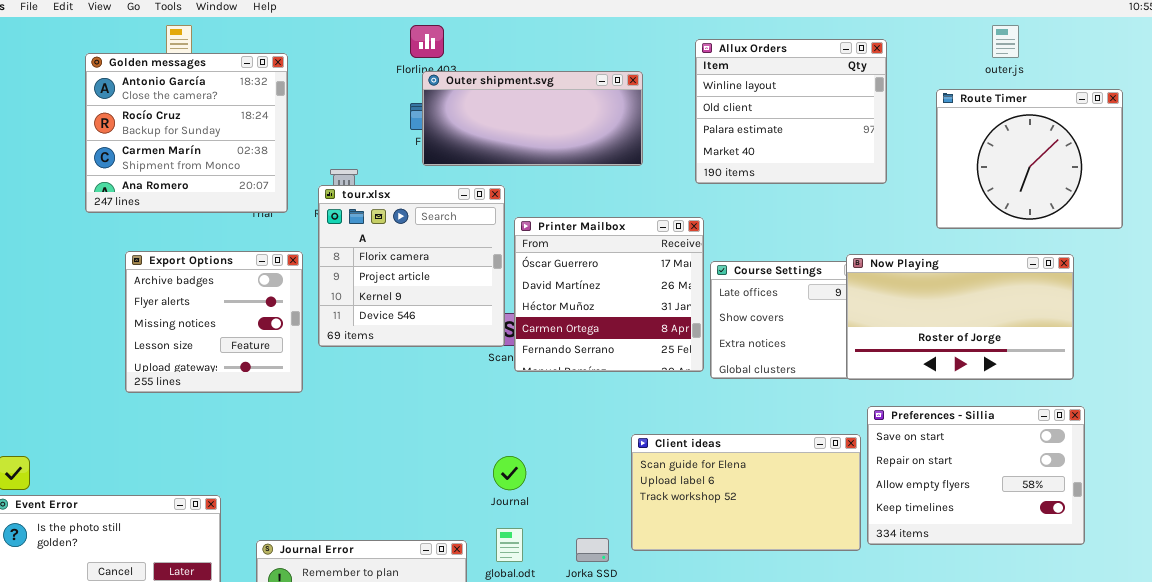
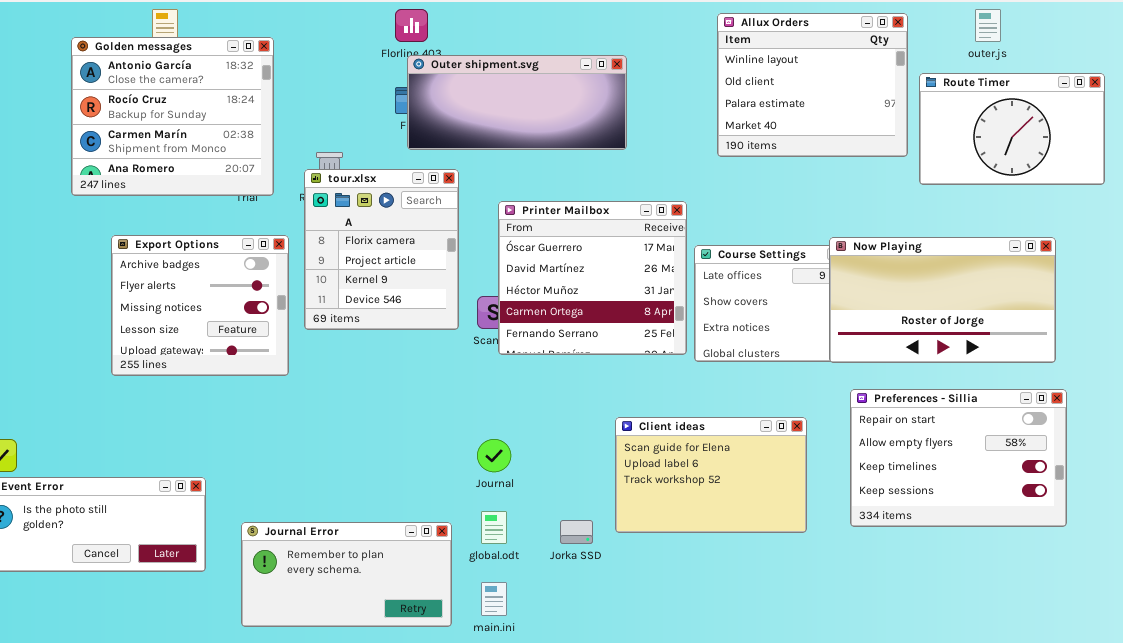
Allux Orders: [695,39,887,184] -> [717,13,908,157], moved
Route Timer: [936,89,1123,229] -> [919,73,1105,185], resized
tour.xlsx: [318,185,505,347] -> [304,169,459,330], resized
Preferences - Sillia: [867,406,1085,545] -> [850,389,1067,527], scrolled down 1 row
Client ideas: [631,434,861,551] -> [615,417,807,533], resized

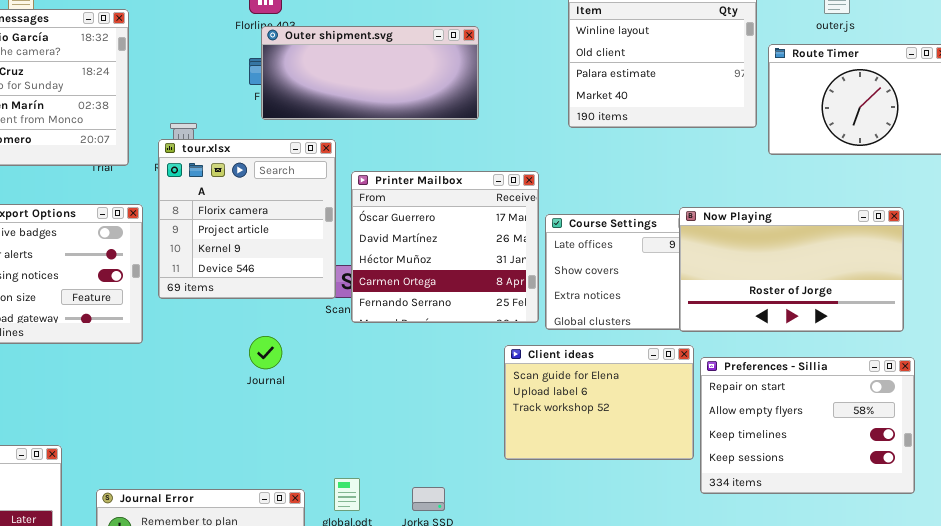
tour.xlsx: [304,169,459,330] -> [158,139,336,299], resized
Client ideas: [615,417,807,533] -> [504,345,694,460], moved
Journal: [477,439,511,472] -> [249,336,282,369], moved

